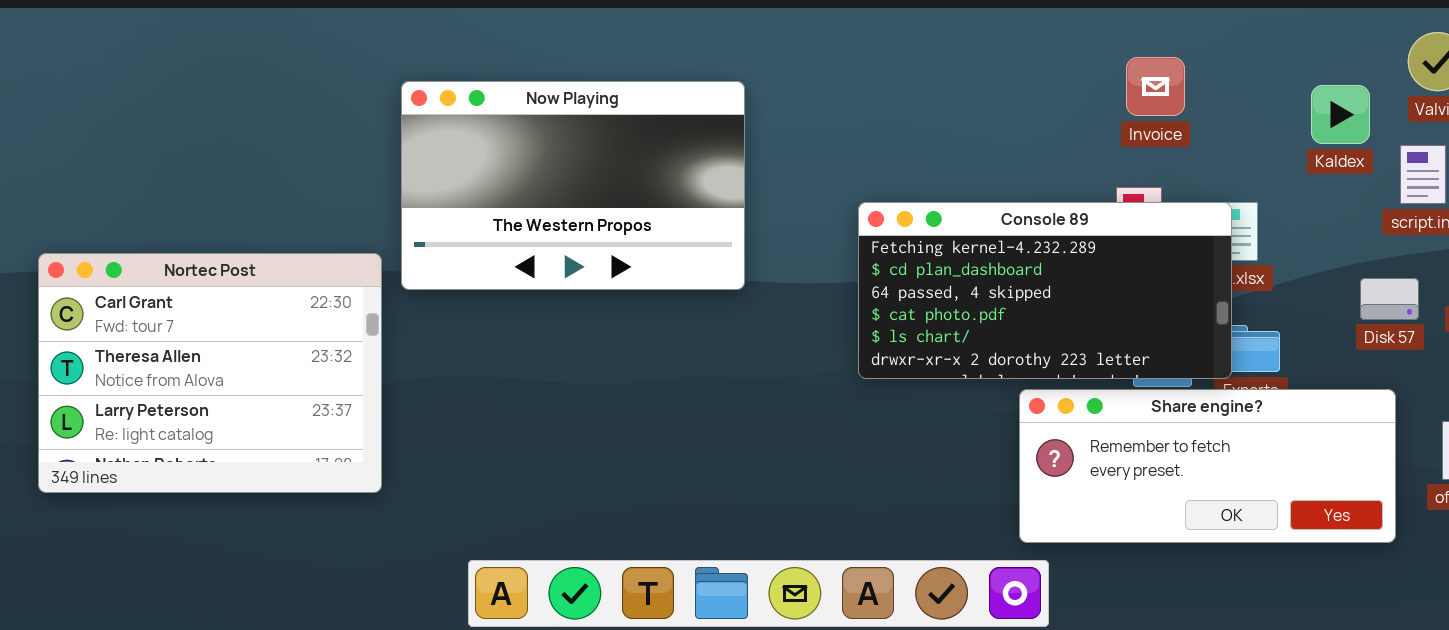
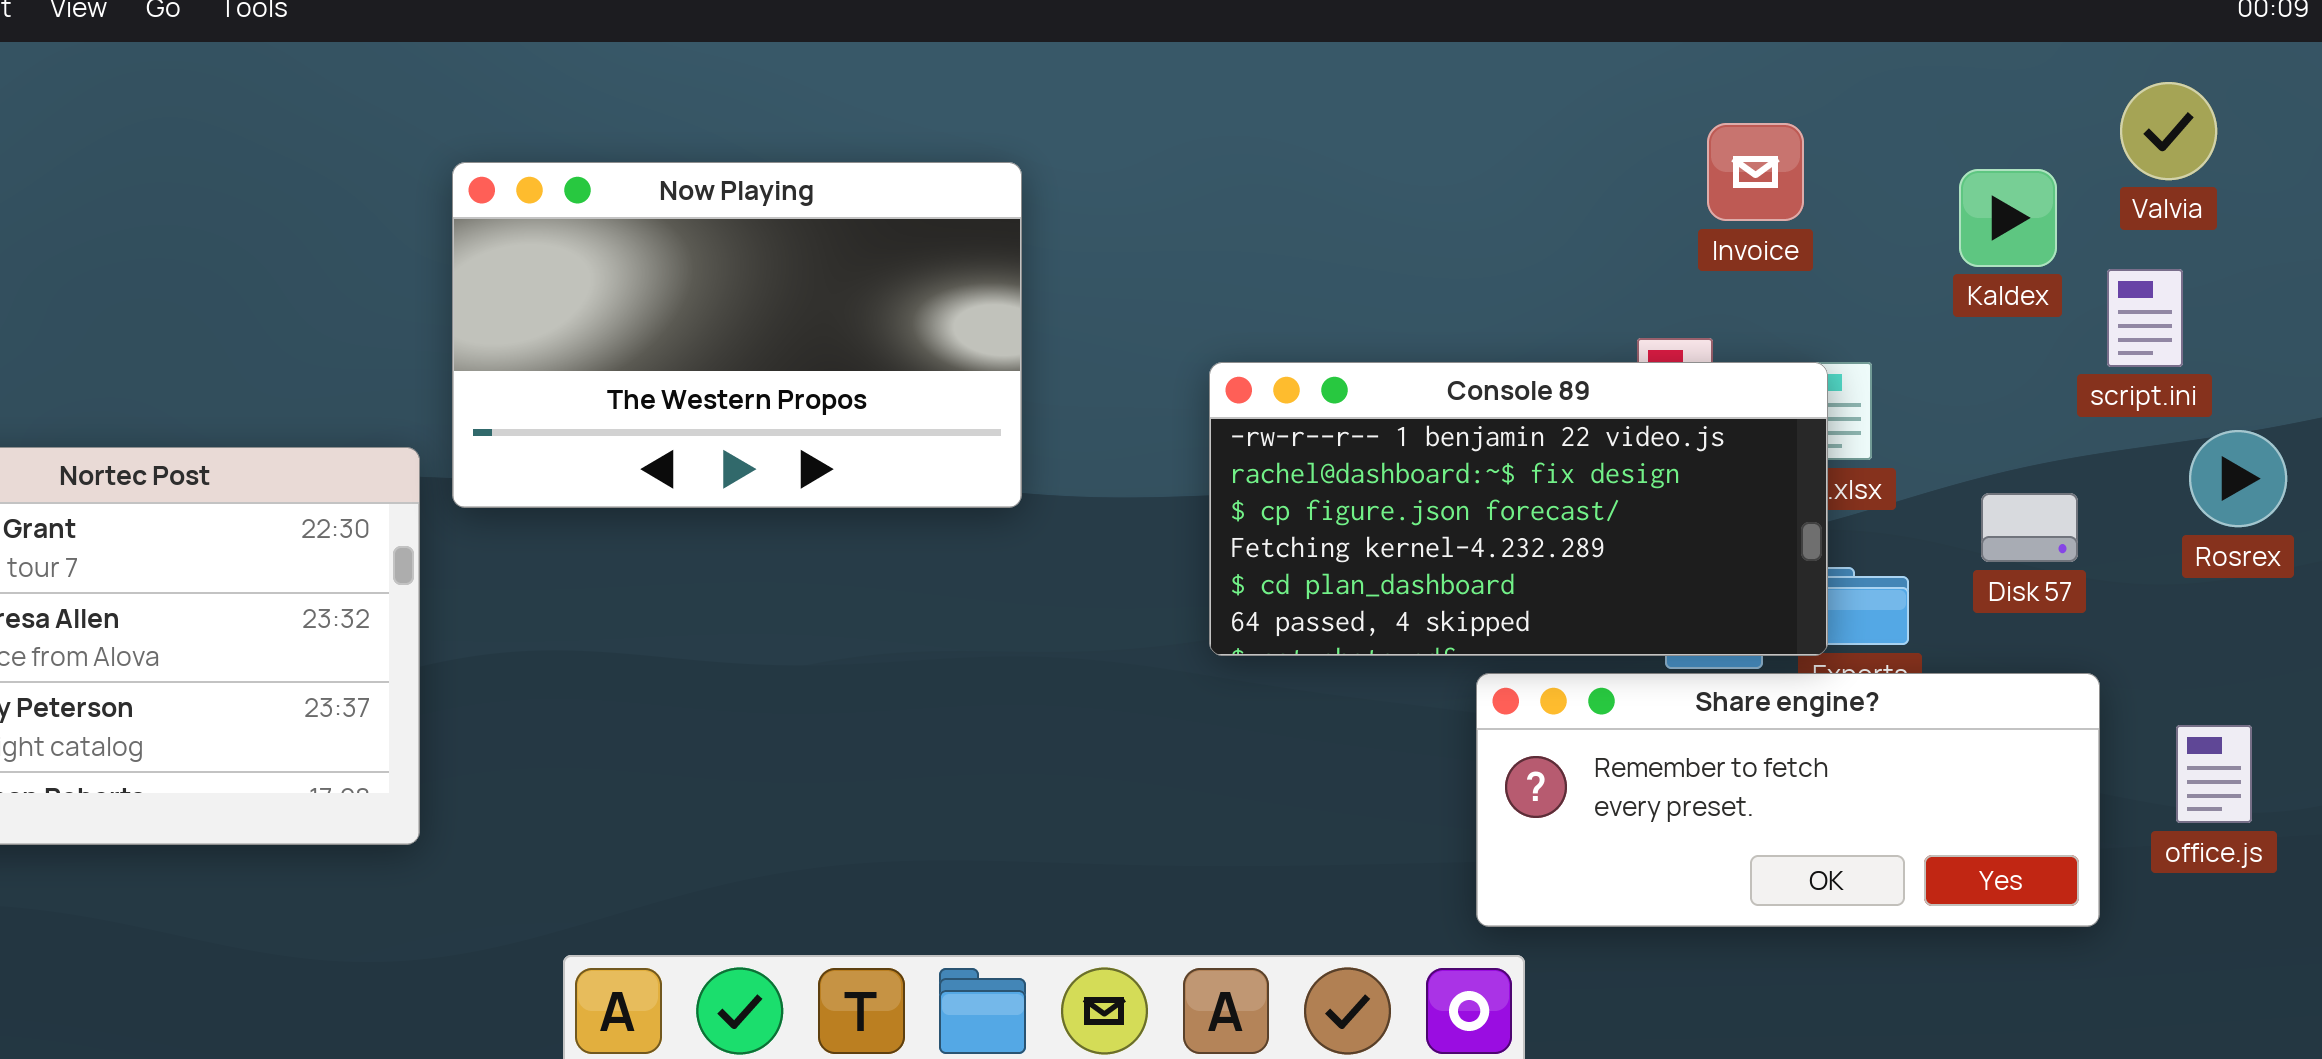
Invoice: [1126,57,1185,116] -> [1707,123,1804,221], moved
Console 89: [858,202,1232,379] -> [1209,362,1828,656], scrolled up 3 rows
Disk 57: [1360,278,1419,320] -> [1981,493,2078,562], moved

